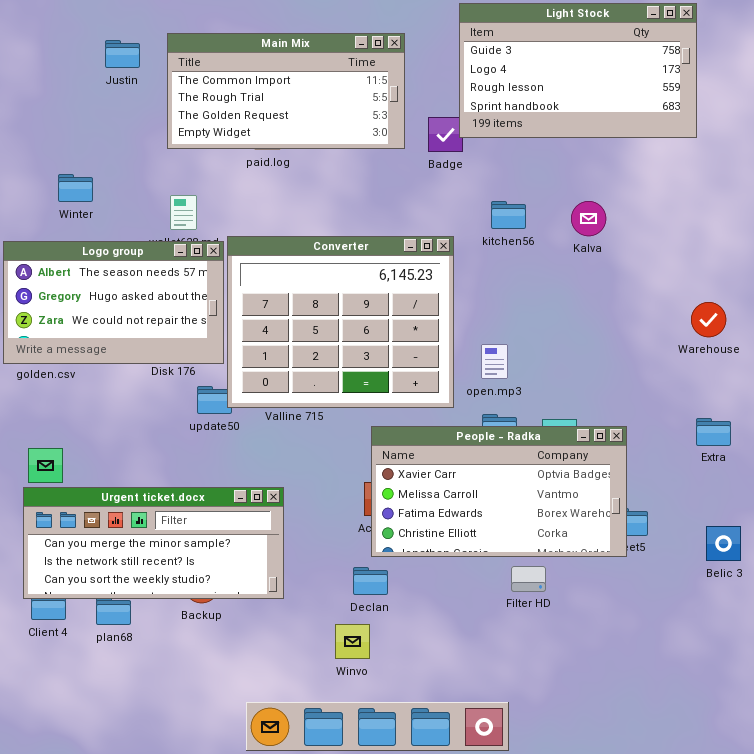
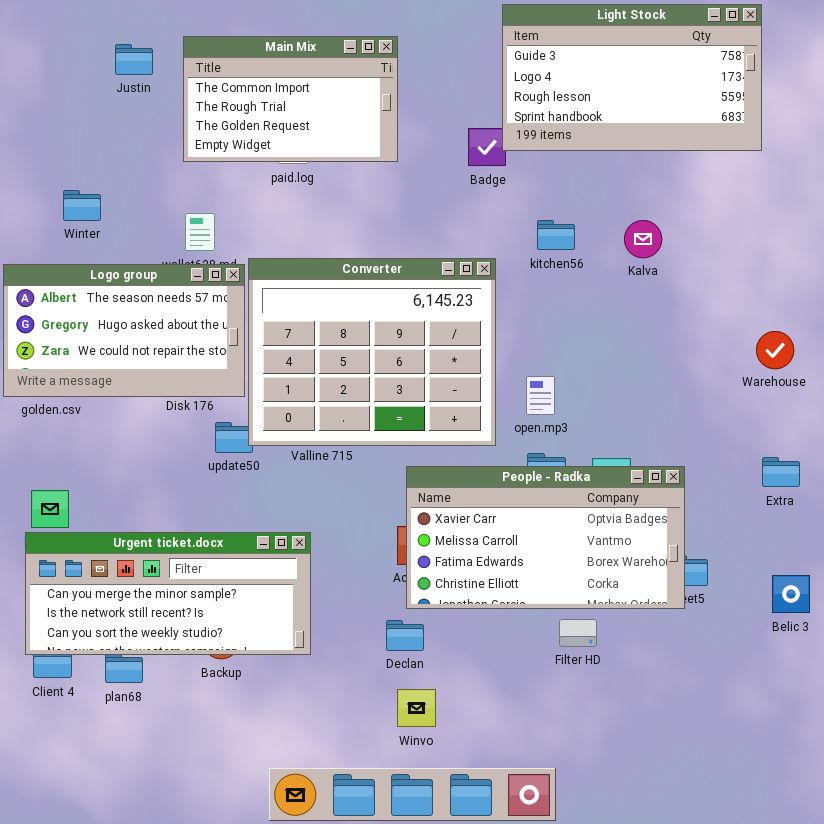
Main Mix: [167,33,405,149] -> [183,36,398,162], resized
Winvo: [335,624,370,659] -> [397,689,436,727], moved

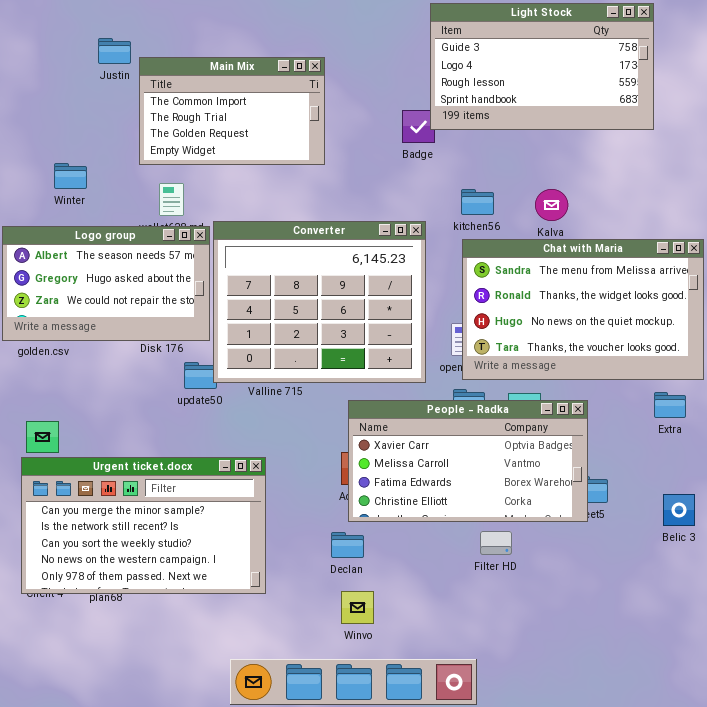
Main Mix: [183,36,398,162] -> [139,57,325,165], moved
Chat with Maria: none -> [462,239,704,380], opened
Urgent ticket.docx: [25,532,311,655] -> [21,457,266,594], resized

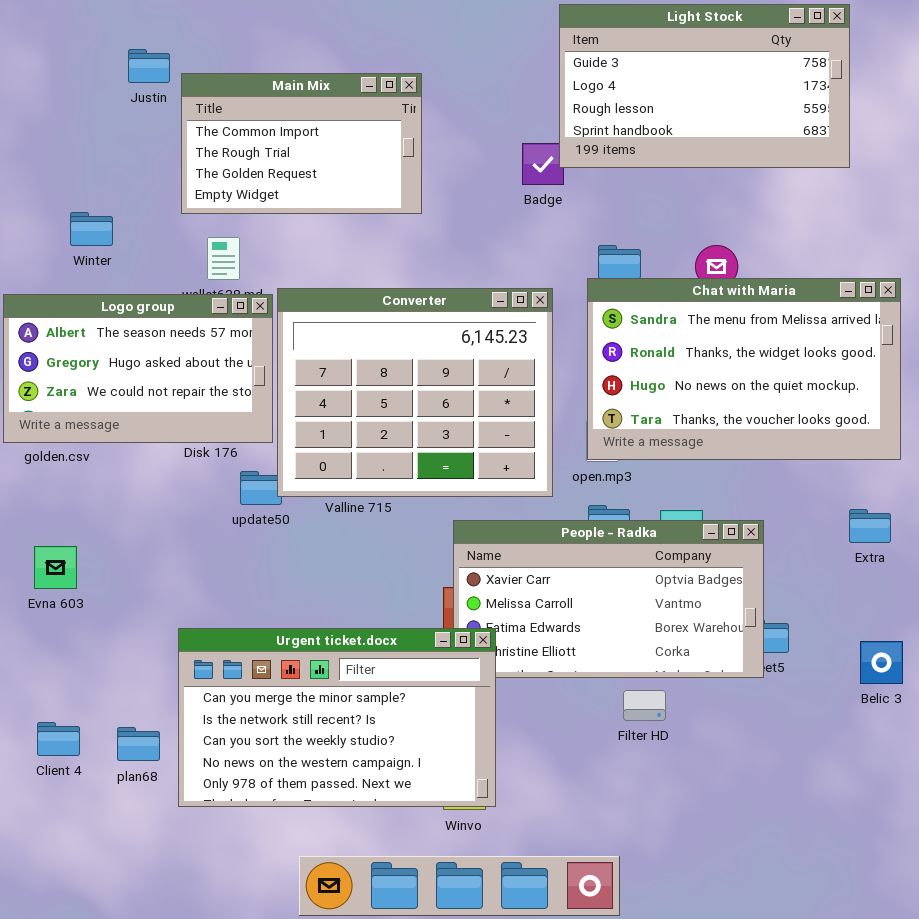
Chat with Maria: [462,239,704,380] -> [587,278,901,460], moved
Urgent ticket.docx: [21,457,266,594] -> [178,628,496,807], moved

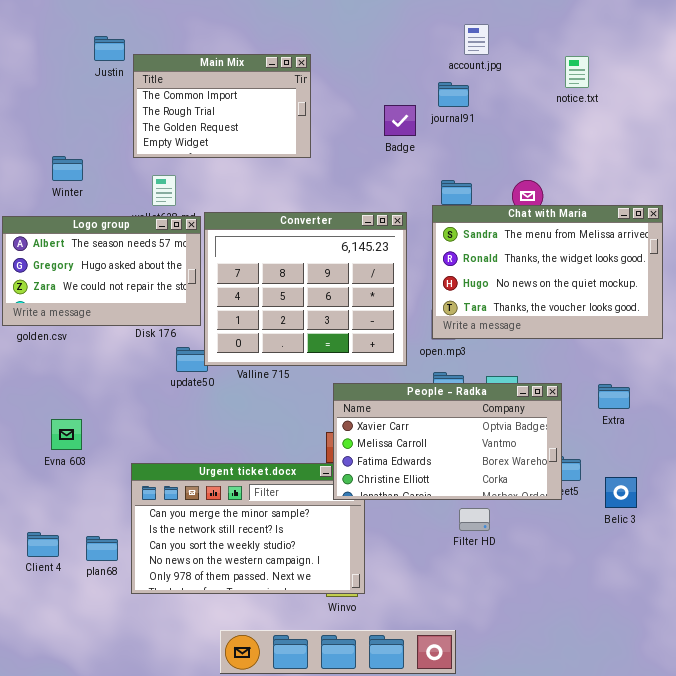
Light Stock: [559,4,850,168] -> none, closed
Extra: [849,509,891,543] -> [598,384,630,409], moved
People - Radka: [453,520,764,678] -> [333,383,562,500], raised
Evna 603: [34,546,77,589] -> [51,419,82,450], moved
Belic 3: [860,641,903,684] -> [605,477,637,508], moved

